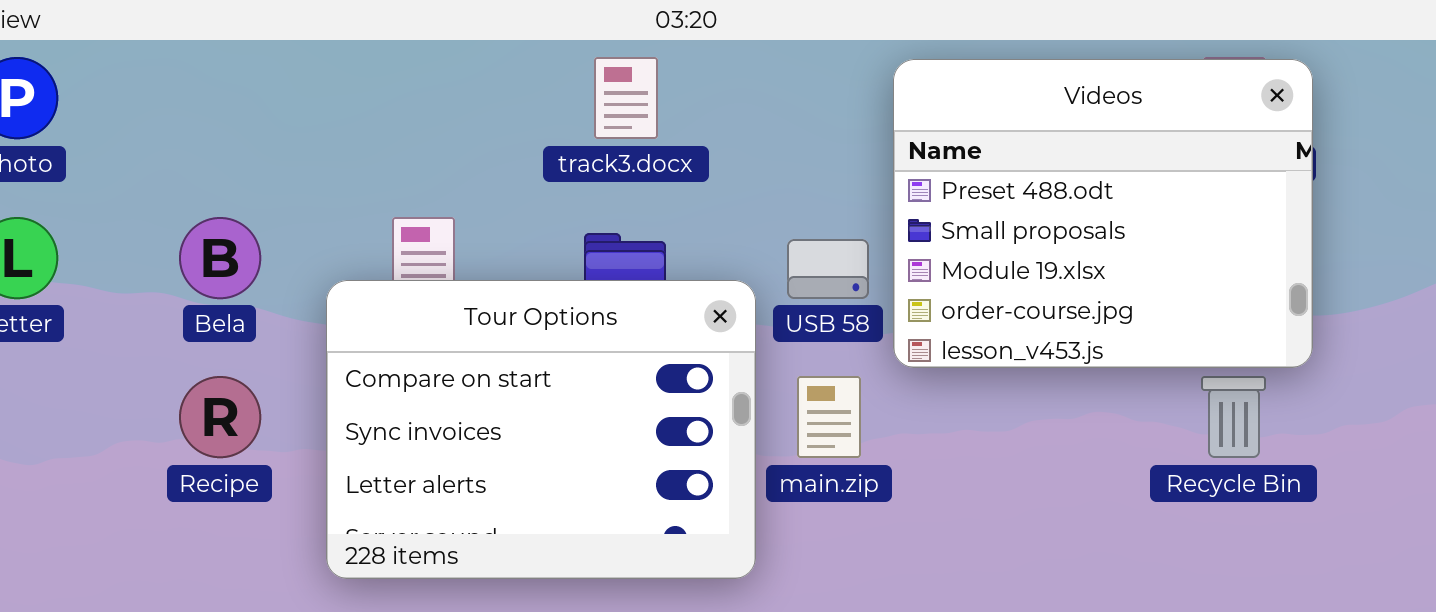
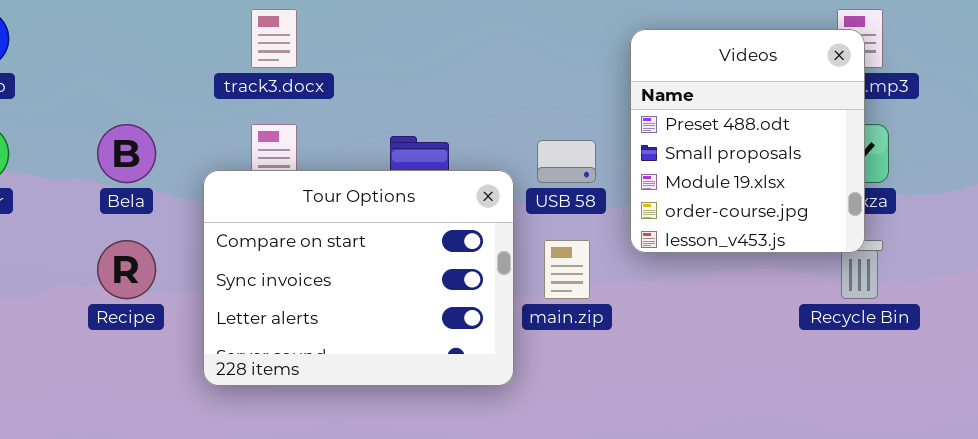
track3.docx: [594,57,658,139] -> [251,9,297,68], moved
Videos: [893,59,1313,368] -> [630,29,865,253], moved, resized

